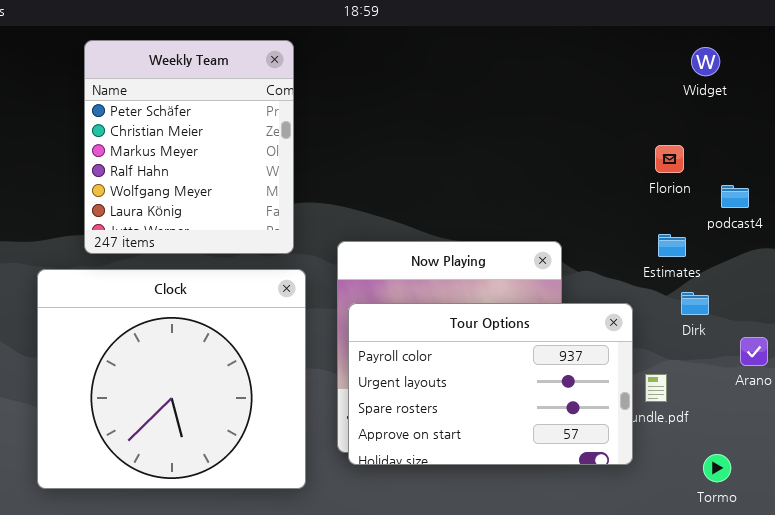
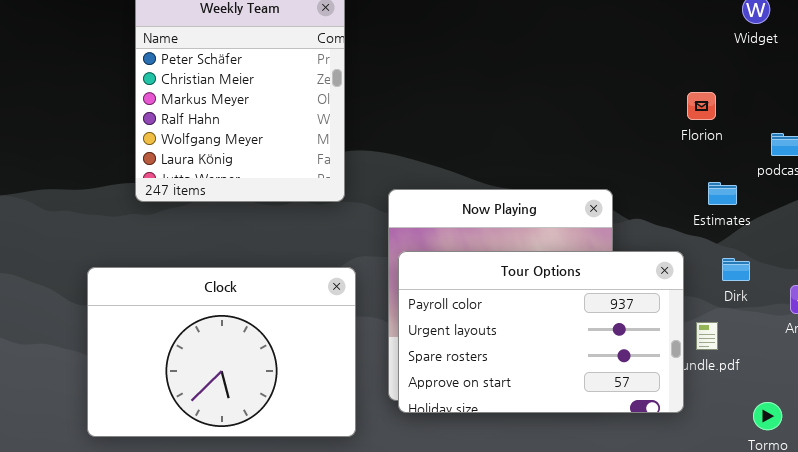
Florion: [655,145,684,173] -> [687,92,716,120], moved
Clock: [37,269,306,489] -> [87,267,356,437], resized
Dirk: [681,292,709,315] -> [722,258,750,281], moved

